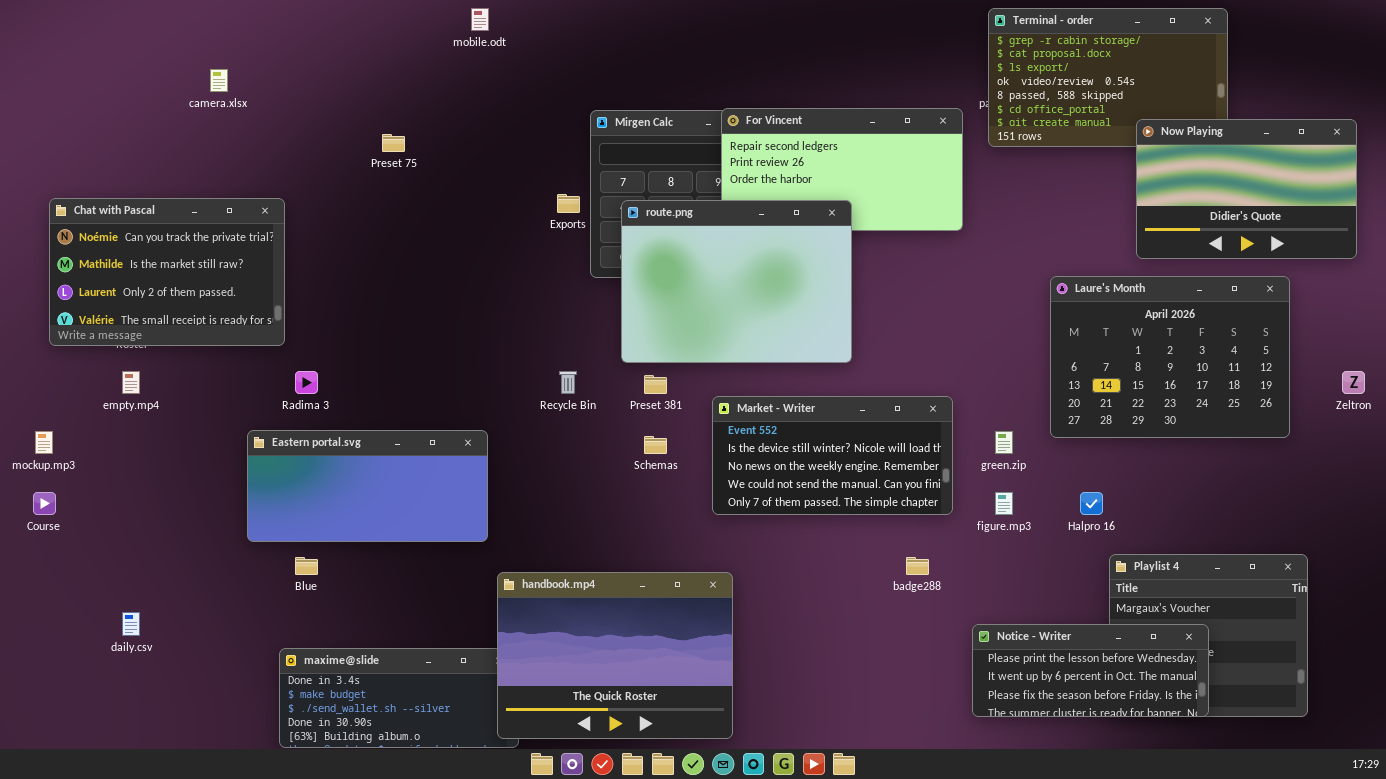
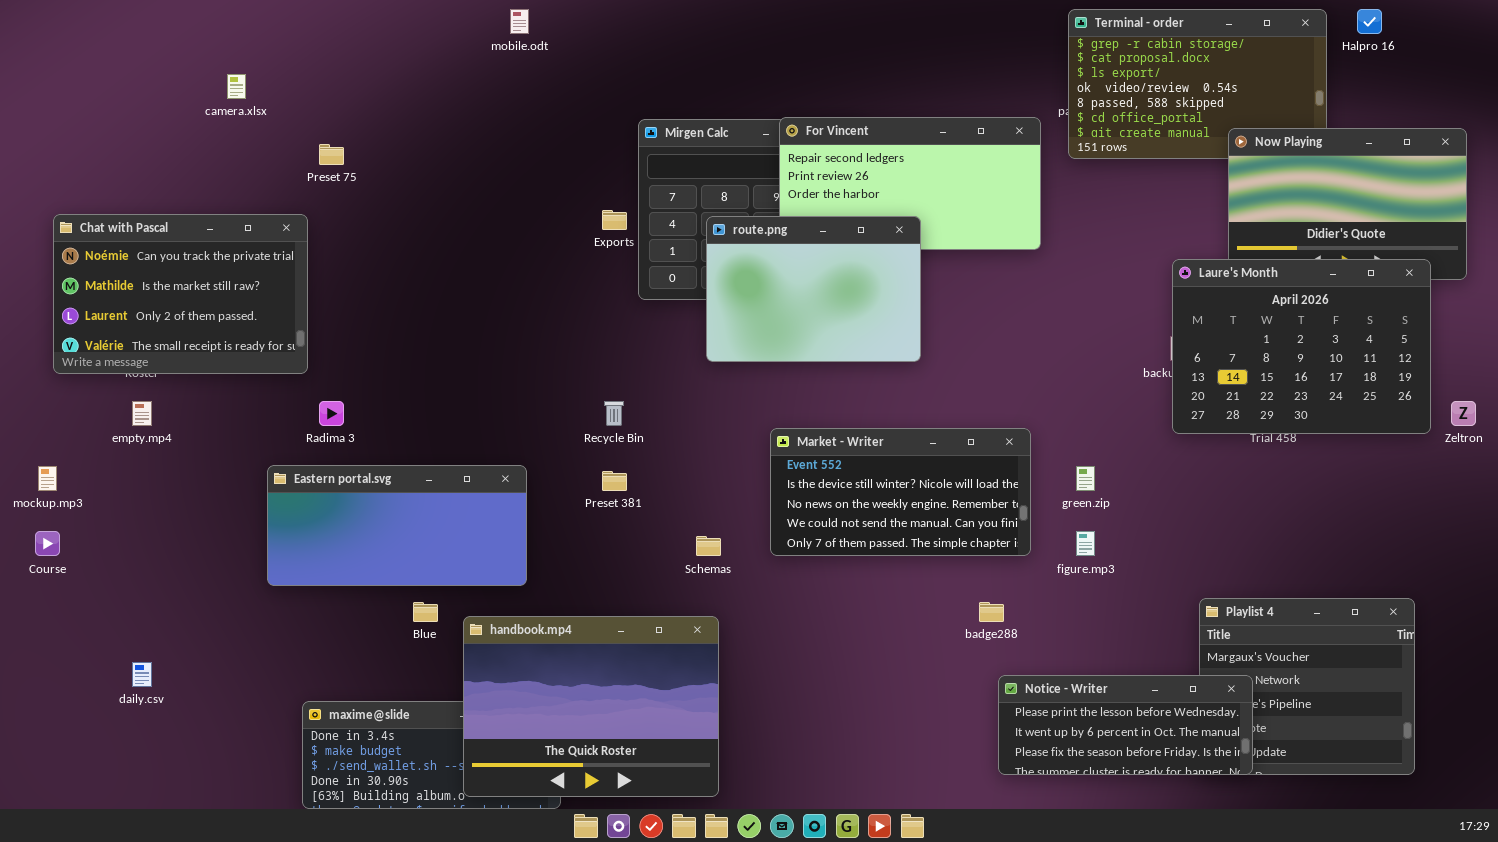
Preset 75: [382,134,405,152] -> [319,144,344,165], moved
route.png: [621,200,852,363] -> [706,216,921,362], resized
Laure's Month: [1050,276,1290,438] -> [1172,259,1431,434], moved
Preset 381: [644,375,667,394] -> [602,471,627,491], moved
Schemas: [644,436,667,454] -> [696,536,721,556], moved
Halpro 16: [1080,492,1103,515] -> [1357,9,1382,34], moved
Blue: [295,557,318,575] -> [413,602,438,622], moved
handbook.mp4: [497,572,733,739] -> [463,616,719,797], moved
Notice - Writer: [972,624,1209,717] -> [998,675,1253,775], moved

